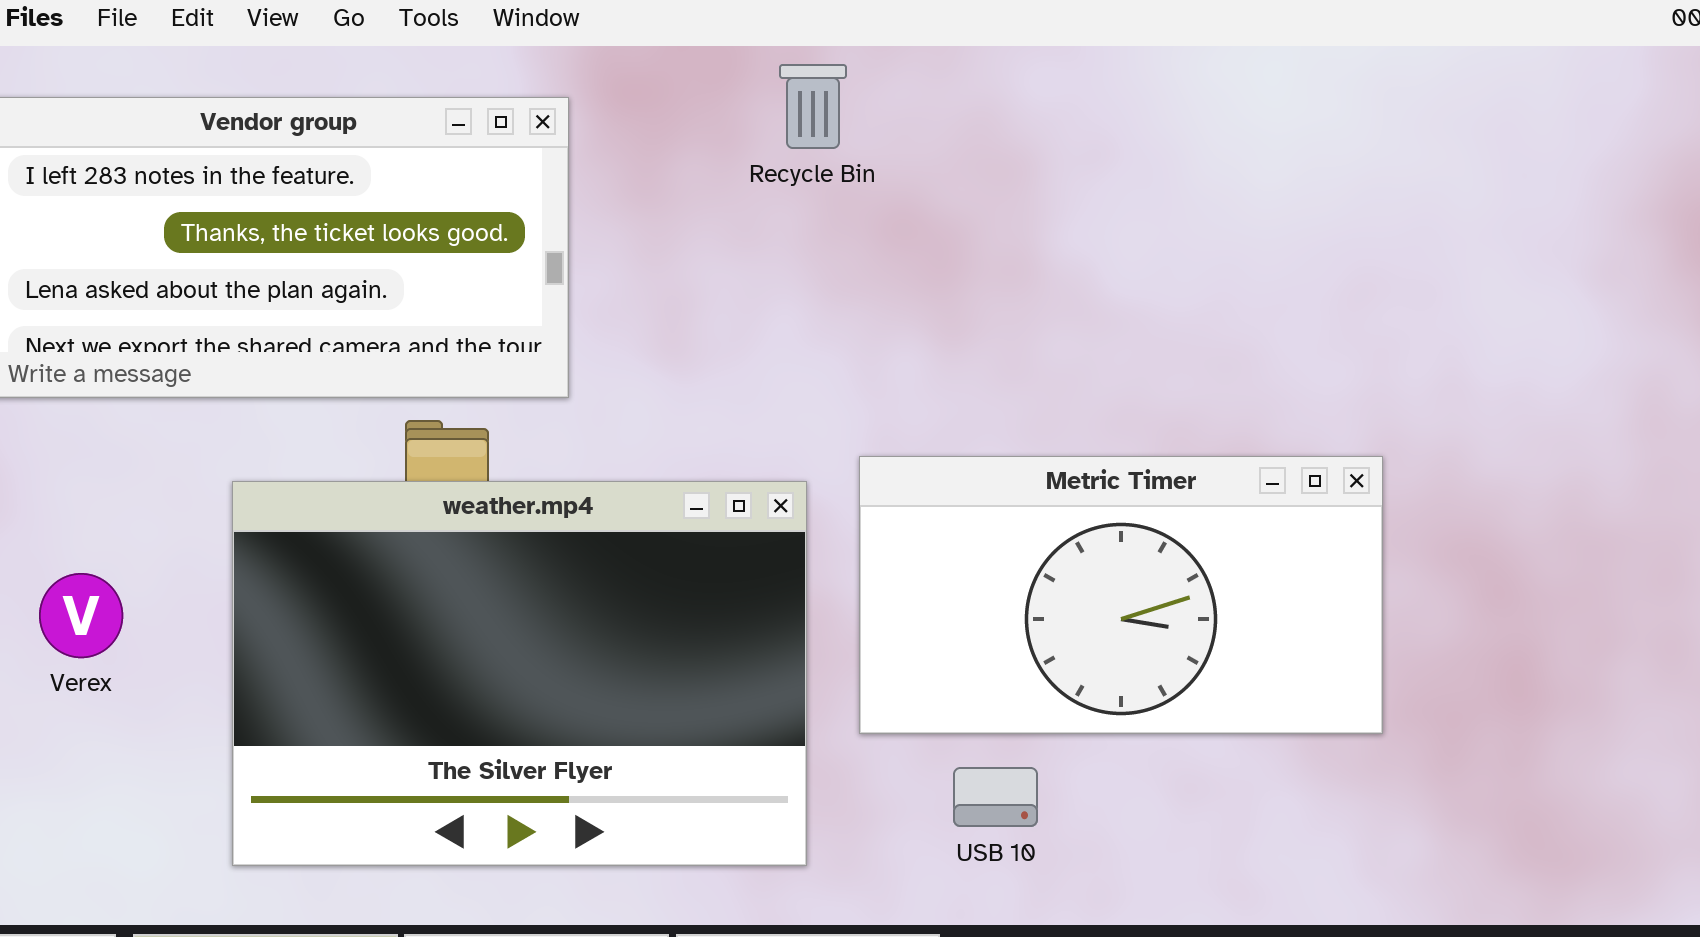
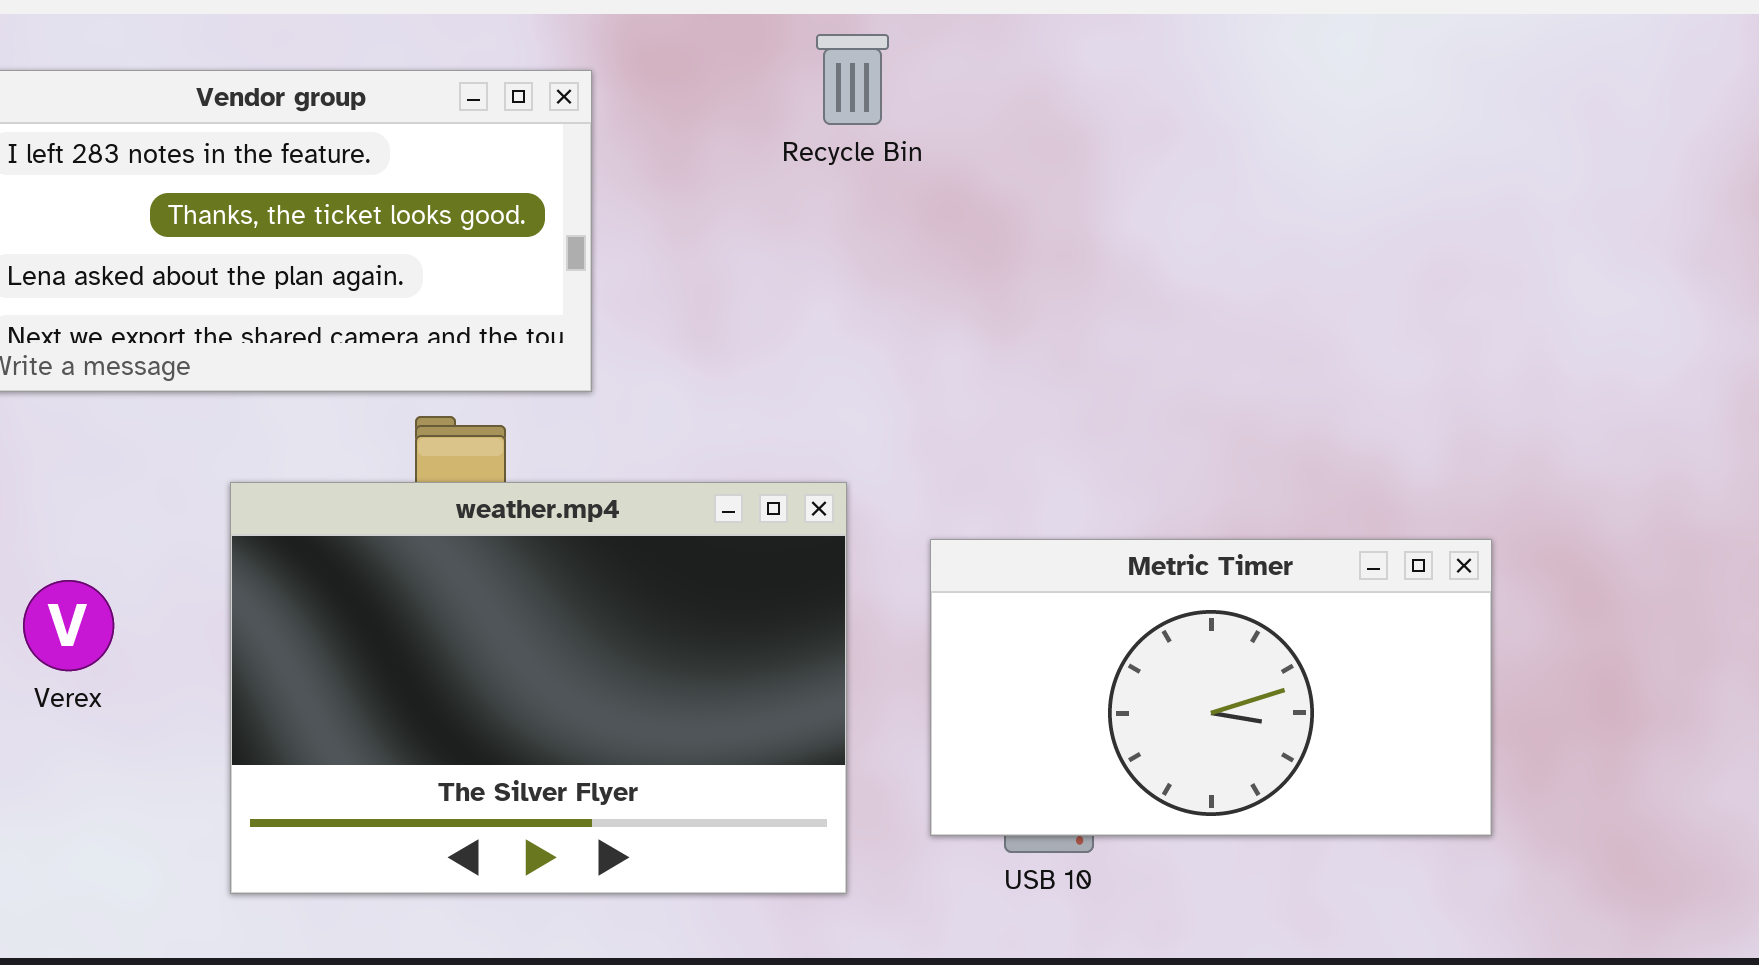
Metric Timer: [859,456,1383,734] -> [930,539,1492,836], moved

